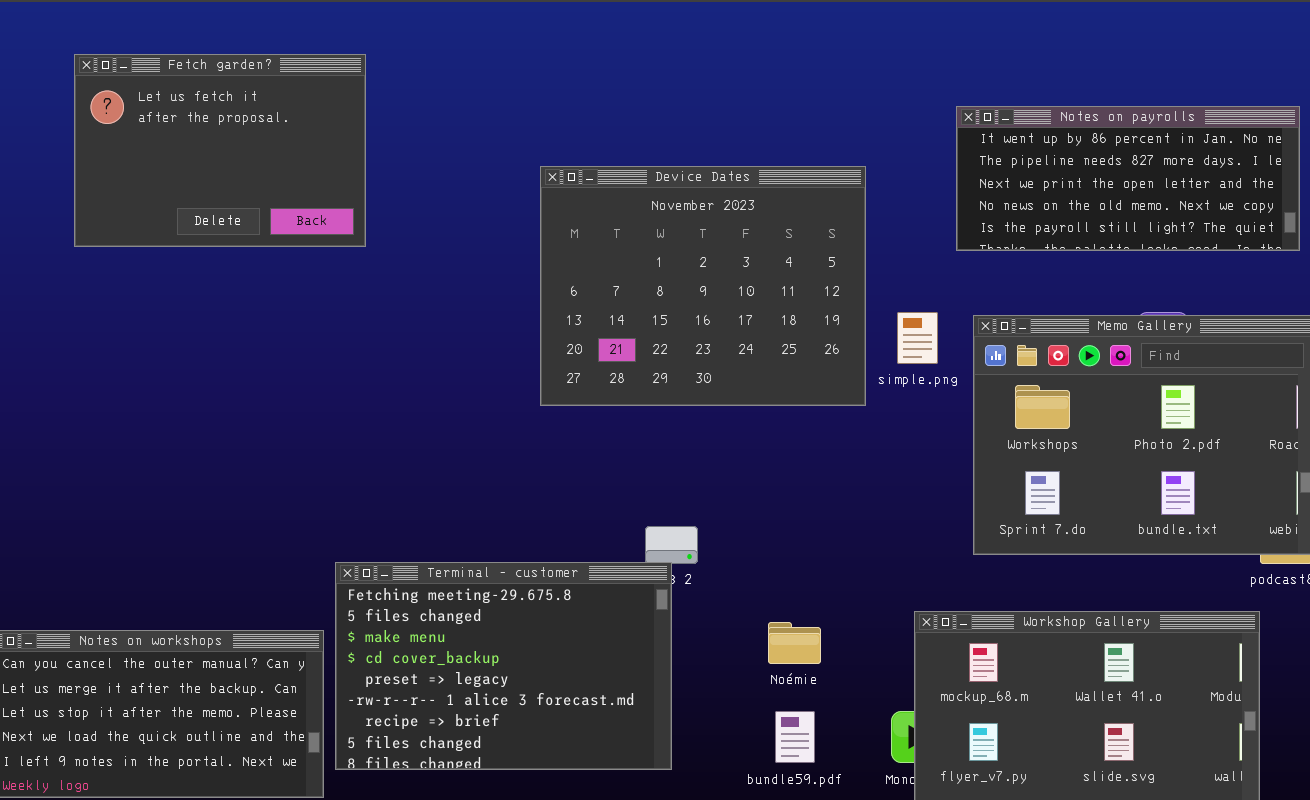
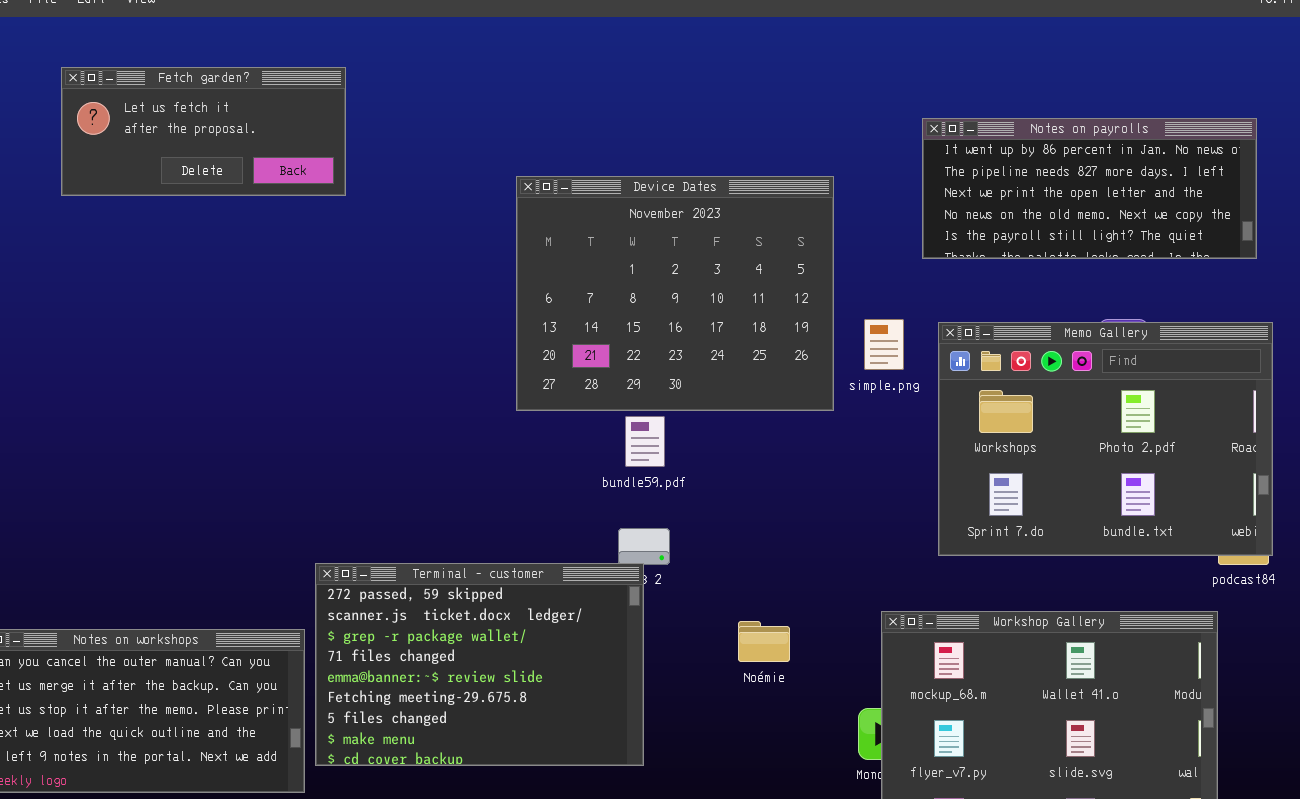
Fetch garden?: [74,54,366,247] -> [61,67,346,196], resized
Terminal - customer: [335,562,672,770] -> [315,563,644,766], scrolled up 5 rows
bundle59.pdf: [775,711,815,763] -> [625,416,665,467], moved

